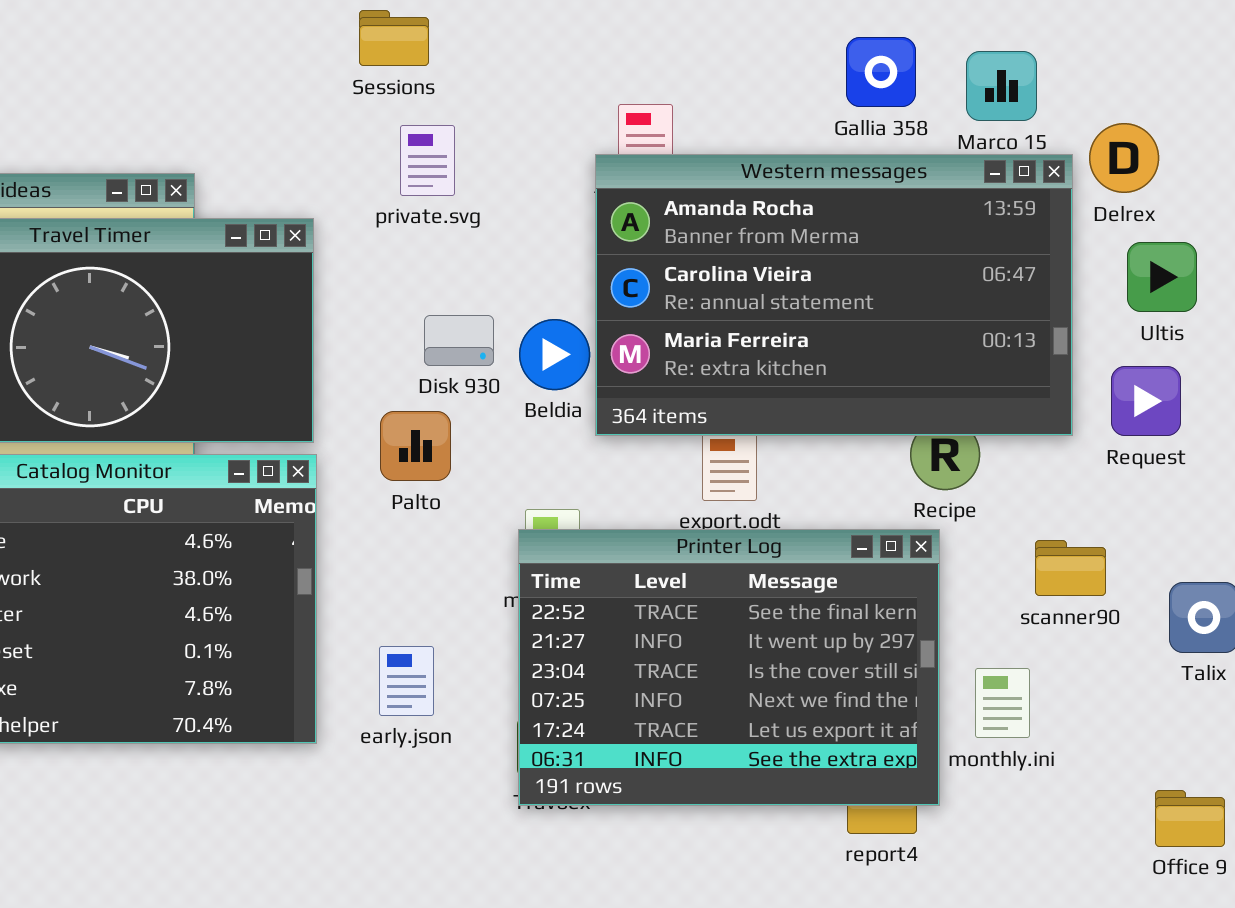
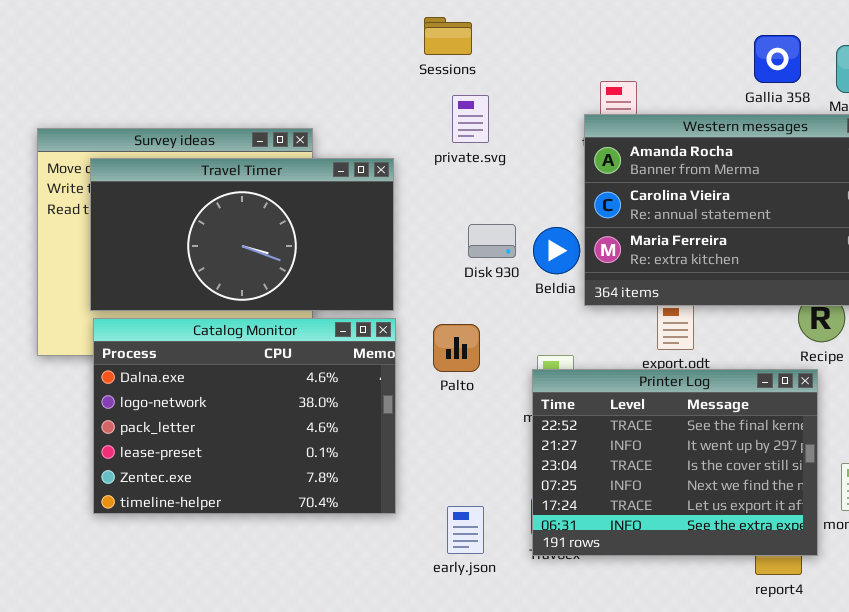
Palto: [380,411,451,481] -> [433,324,480,372], moved
early.json: [379,646,434,716] -> [447,506,484,554], moved

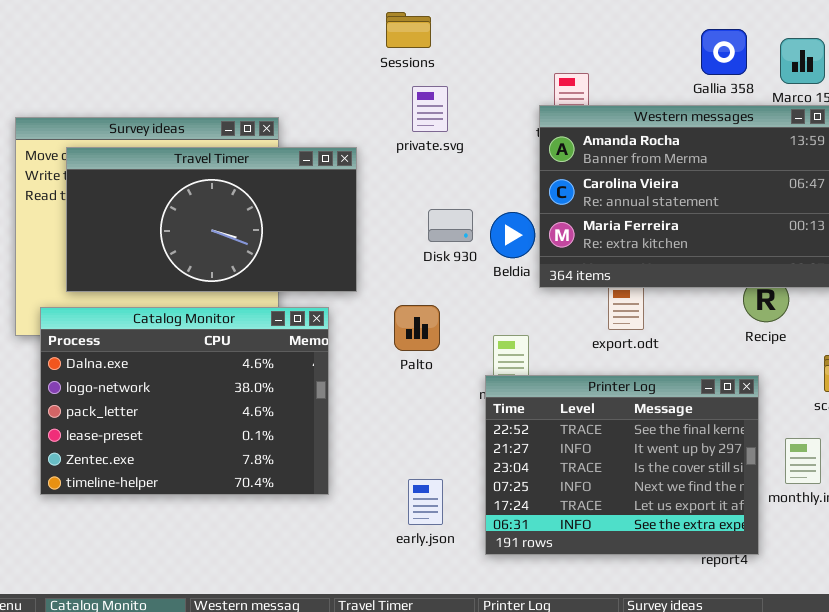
Catalog Monitor: [93,318,396,514] -> [40,307,329,495], moved
Printer Log: [532,369,818,556] -> [485,375,759,555], moved

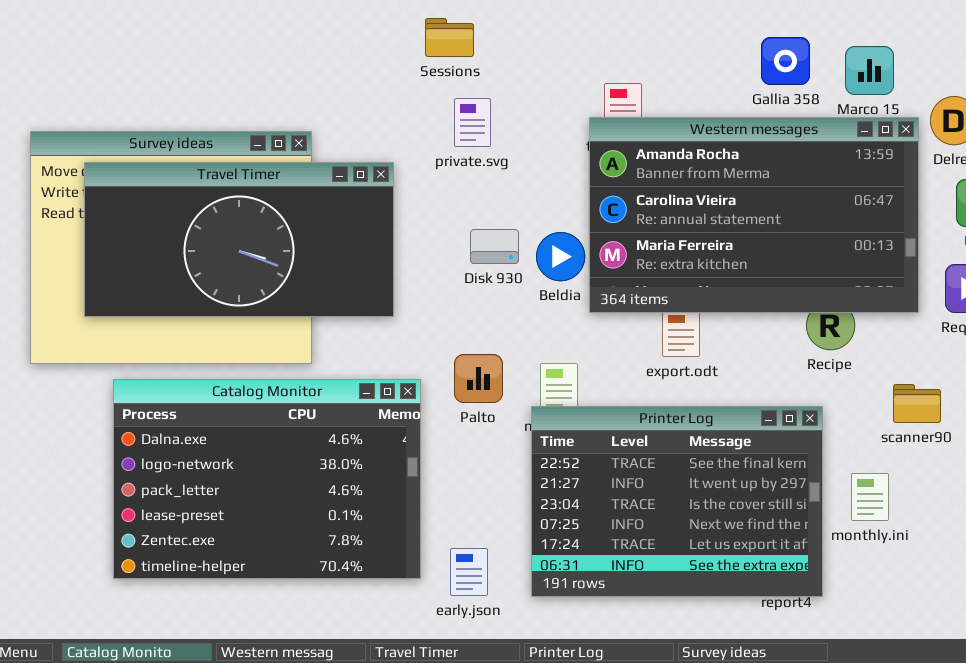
Palto: [394,305,440,351] -> [454,354,503,403], moved
Catalog Monitor: [40,307,329,495] -> [113,379,421,579], moved
early.json: [408,479,443,525] -> [450,548,488,596], moved

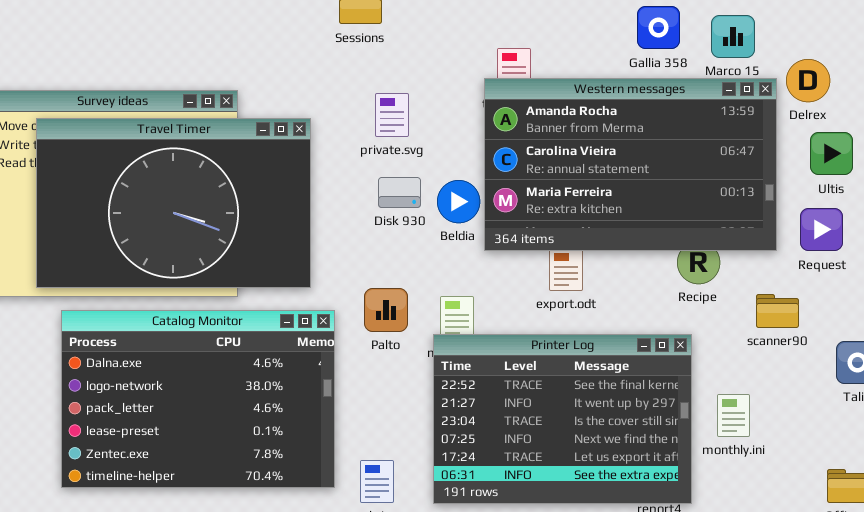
private.svg: [454,98,491,147] -> [375,93,409,137], moved
Travel Timer: [84,162,394,317] -> [36,118,311,288], resized
scanner90: [893,384,941,423] -> [756,294,799,328], moved

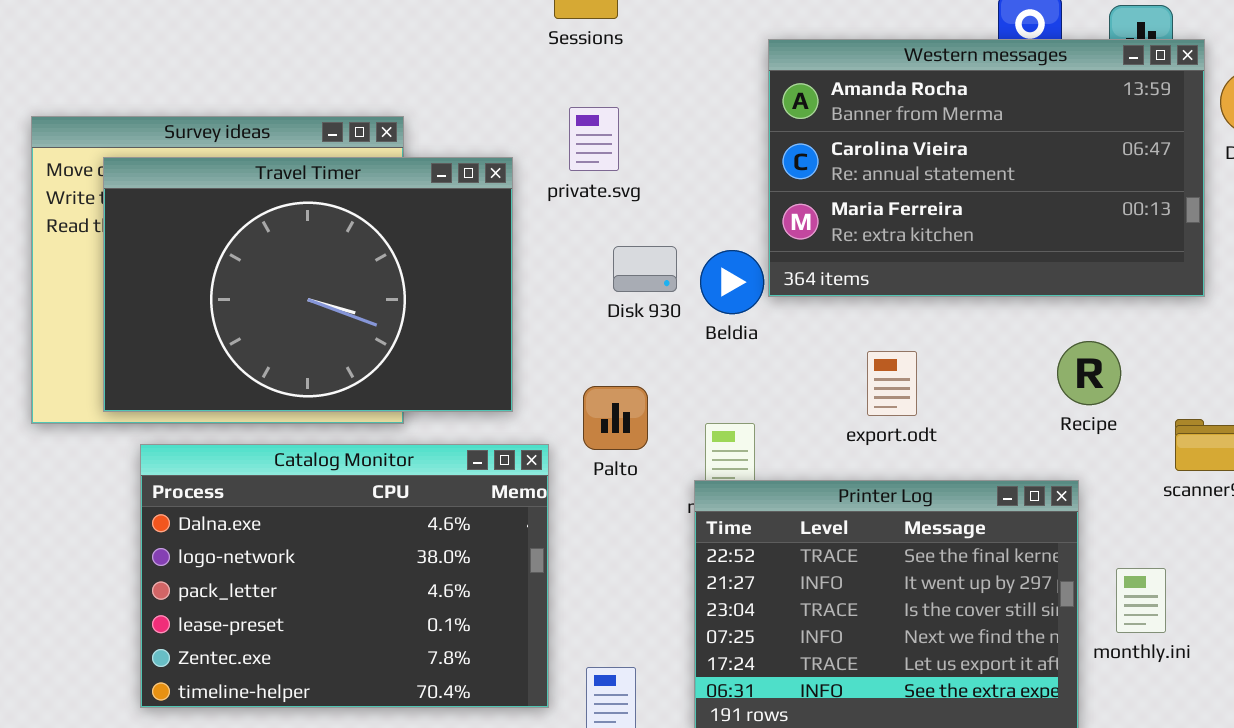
Western messages: [484,78,777,251] -> [768,39,1205,297], moved
private.svg: [375,93,409,137] -> [569,107,619,171], moved
Palto: [364,288,408,332] -> [583,386,648,450], moved

